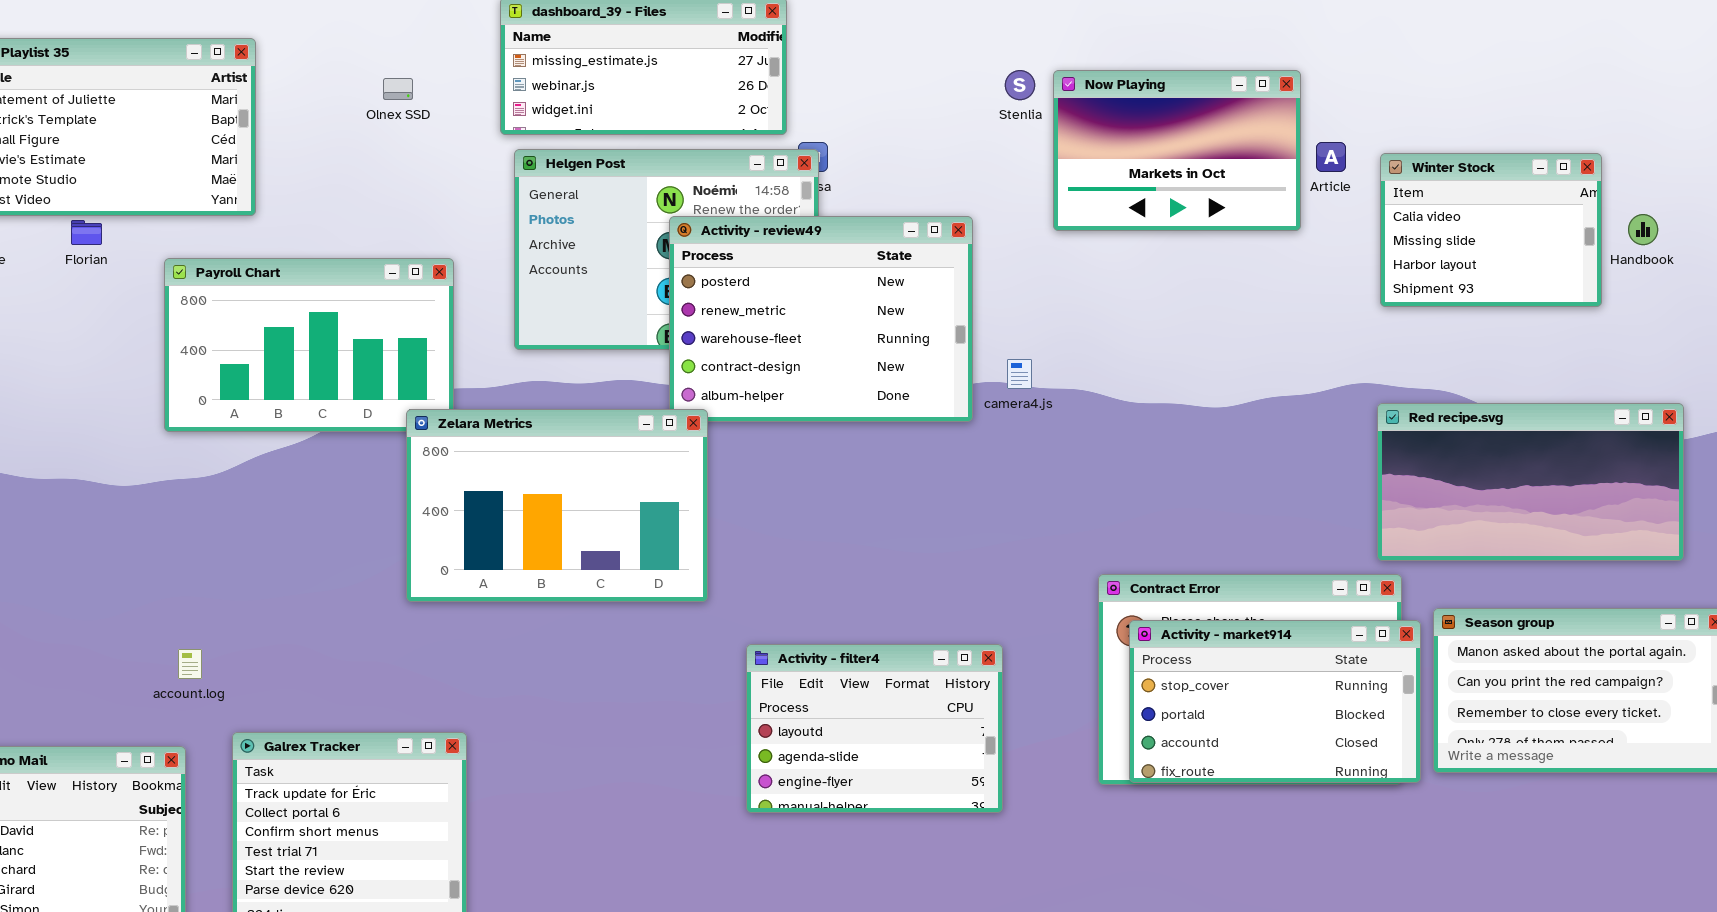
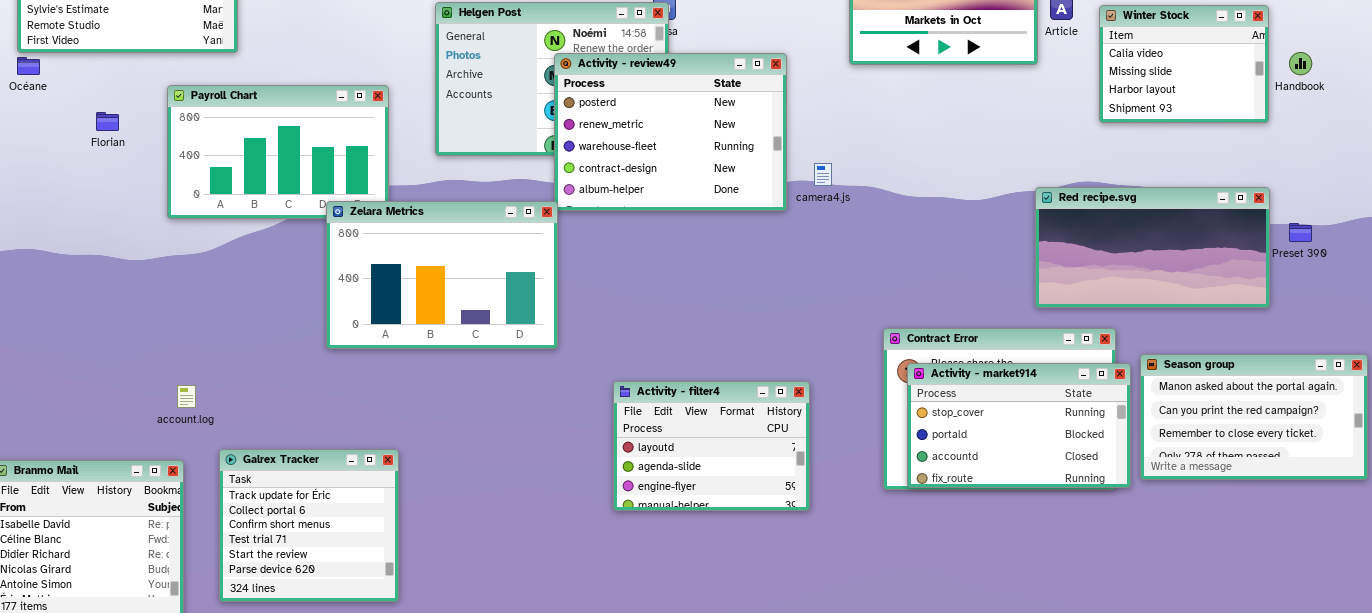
Florian: [71,220,102,245] -> [96,112,119,131], moved
Red recipe.svg: [1377,403,1684,561] -> [1035,187,1270,308], moved
Zelara Metrics: [406,409,708,602] -> [326,201,558,349], moved

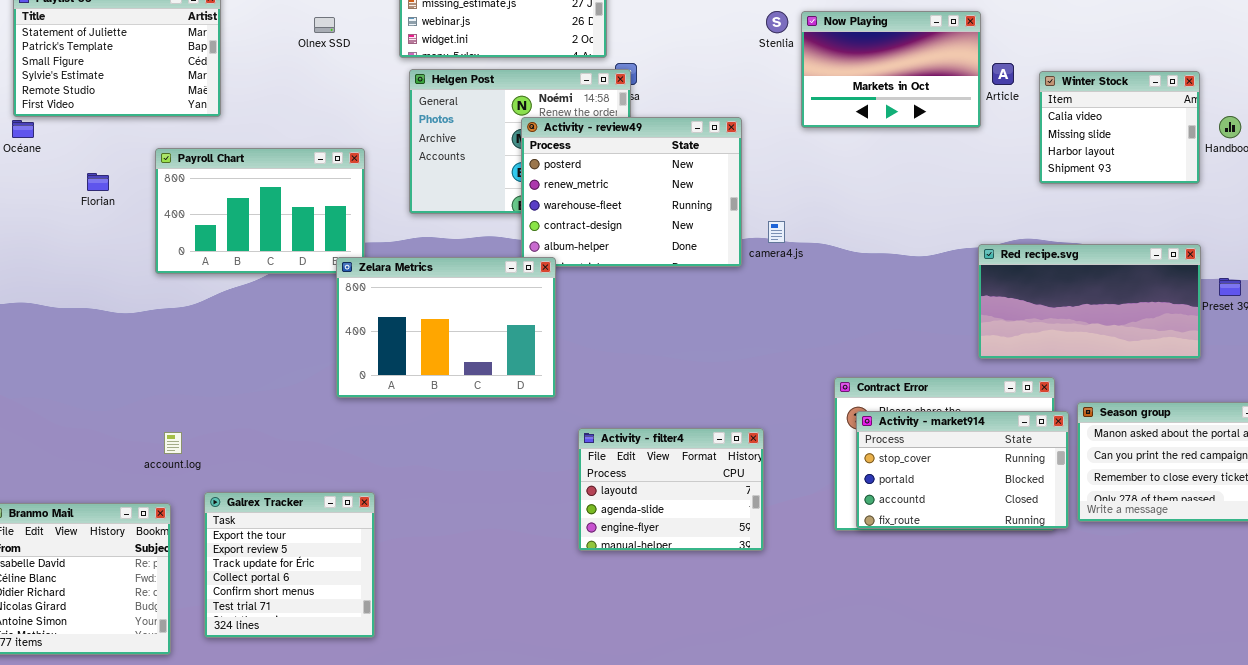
Zelara Metrics: [326,201,558,349] -> [336,257,556,398], moved
Galrex Tracker: [219,449,399,602] -> [204,492,375,638], scrolled up 2 rows

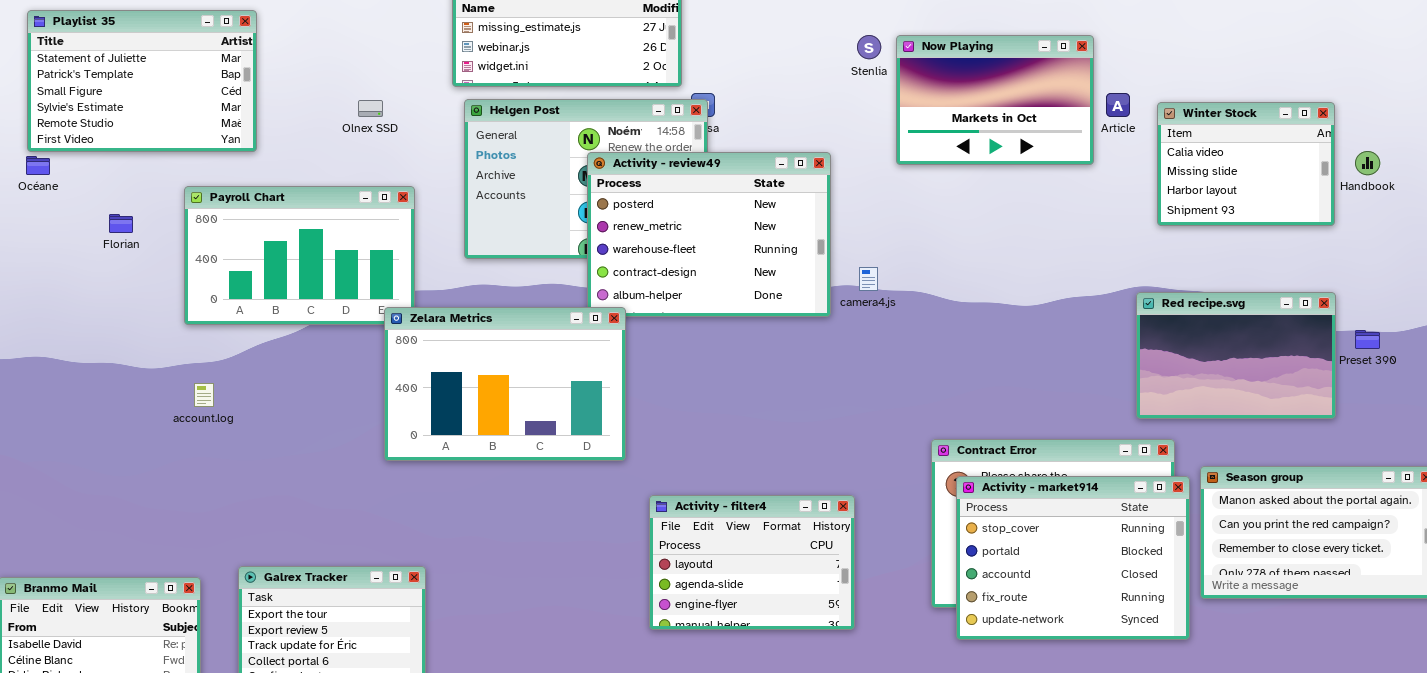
Olnex SSD: [314,17,335,33] -> [358,100,383,117], moved
Red recipe.svg: [978,244,1201,359] -> [1136,292,1336,419], resized
Activity - market914: [856,411,1069,529] -> [956,476,1190,640], resized
account.log: [164,432,182,454] -> [194,383,214,407], moved

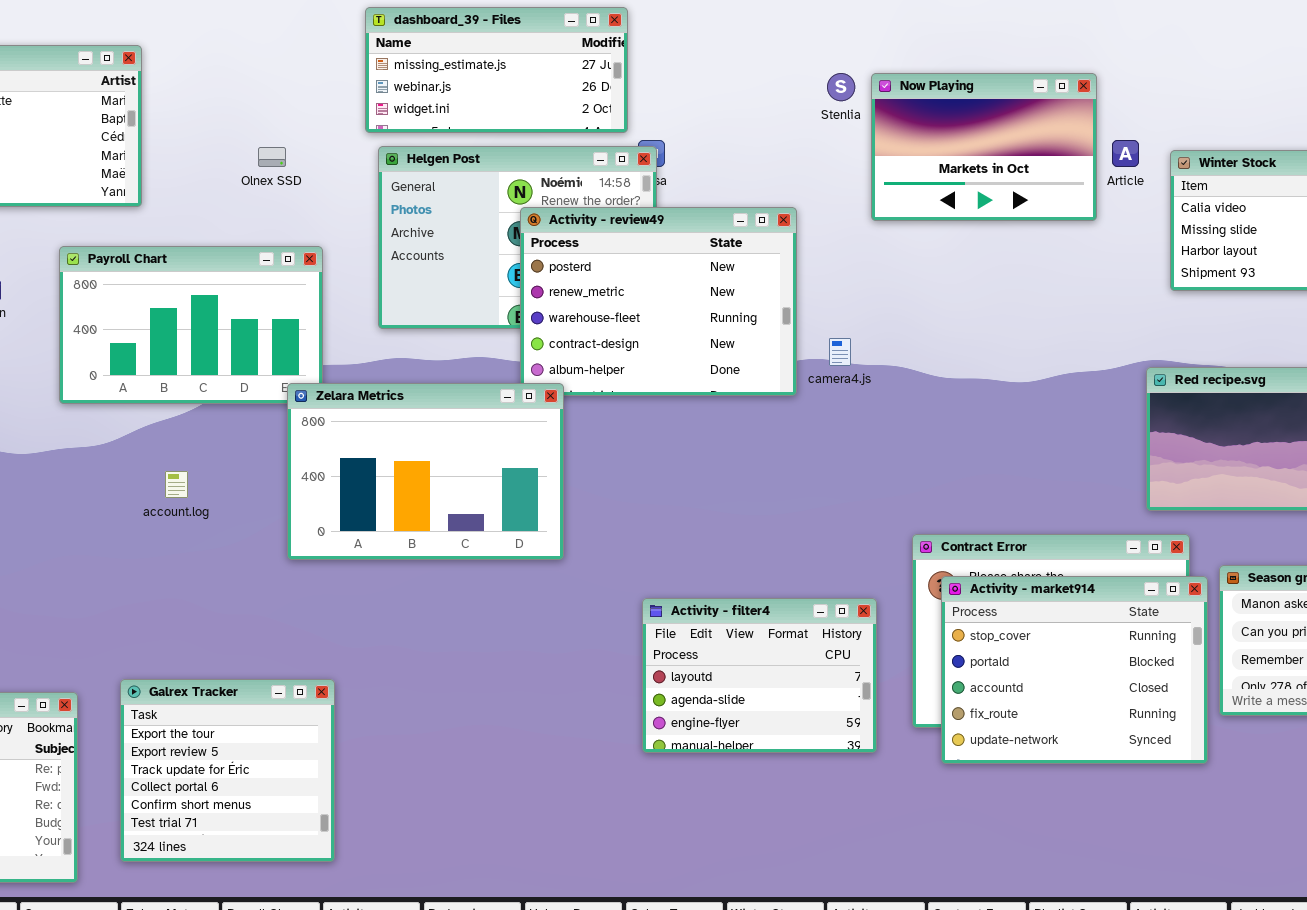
account.log: [194,383,214,407] -> [165,471,188,498], moved
Activity - filter4: [649,495,855,630] -> [642,598,877,753], moved

